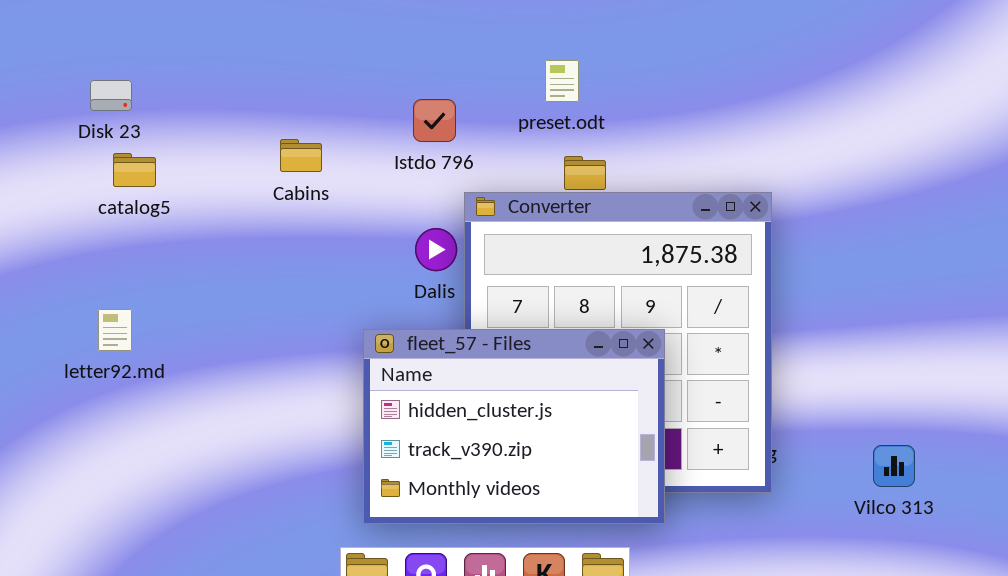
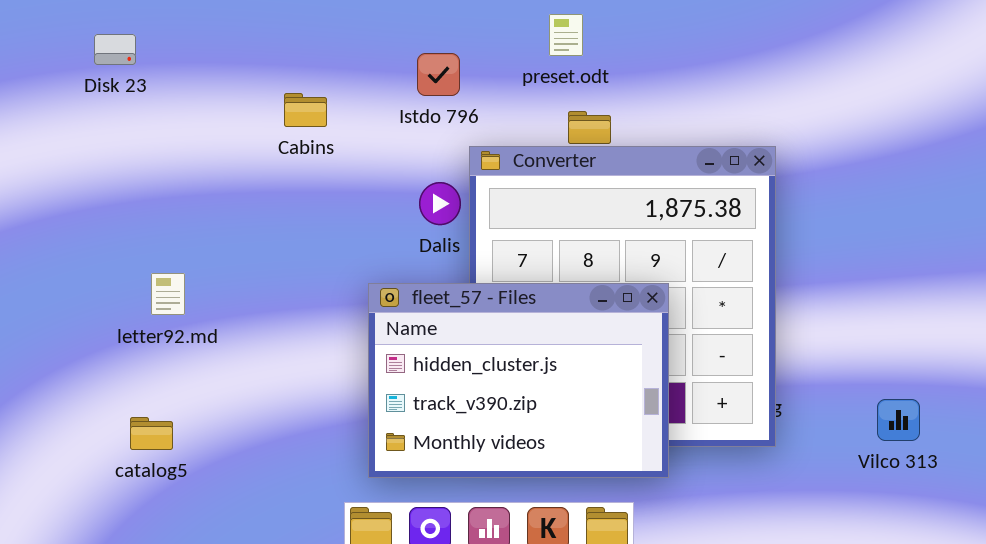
catalog5: [113,153,156,187] -> [130,417,173,450], moved
letter92.md: [98,309,132,351] -> [151,273,185,315], moved

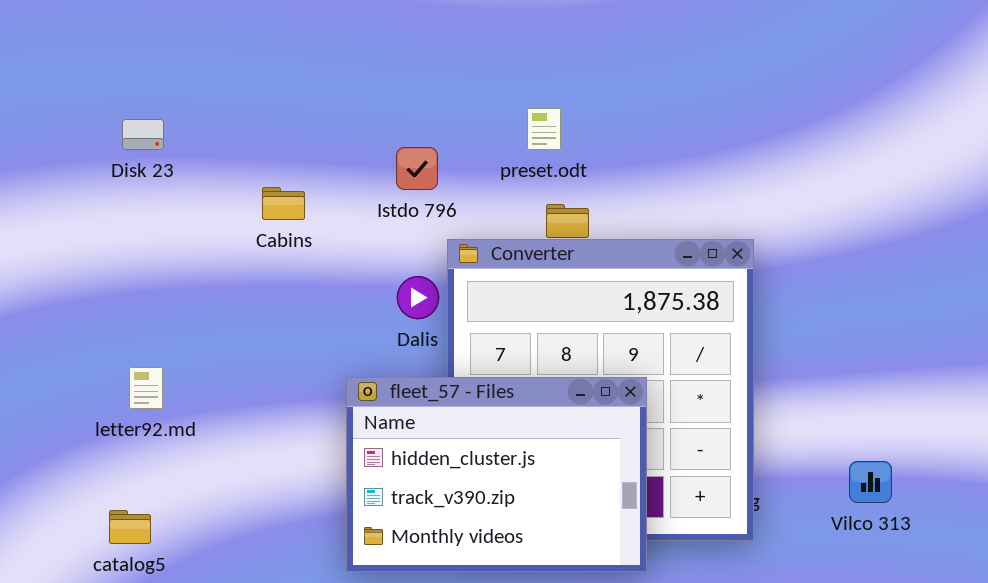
Disk 23: [94,34,136,65] -> [122,119,164,150], moved
Vilco 313: [877,399,920,441] -> [849,461,892,503], moved

